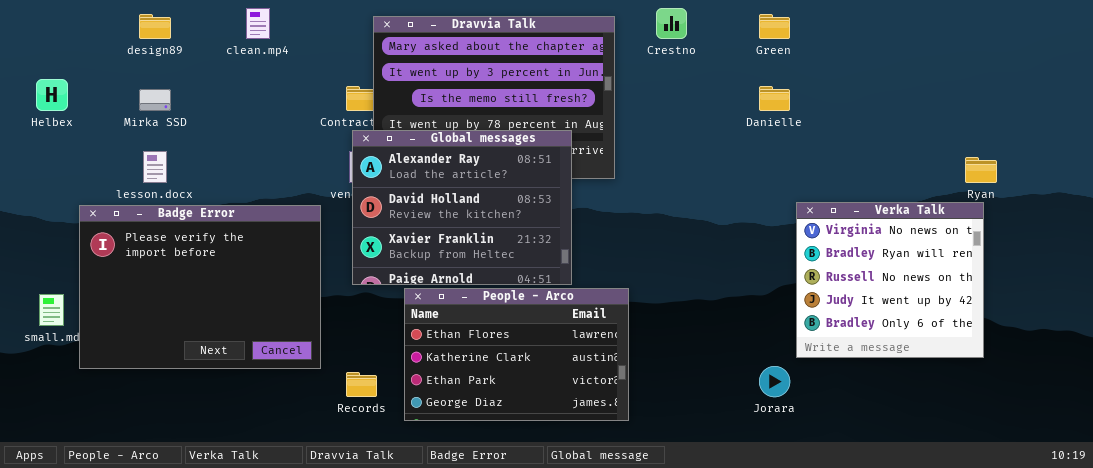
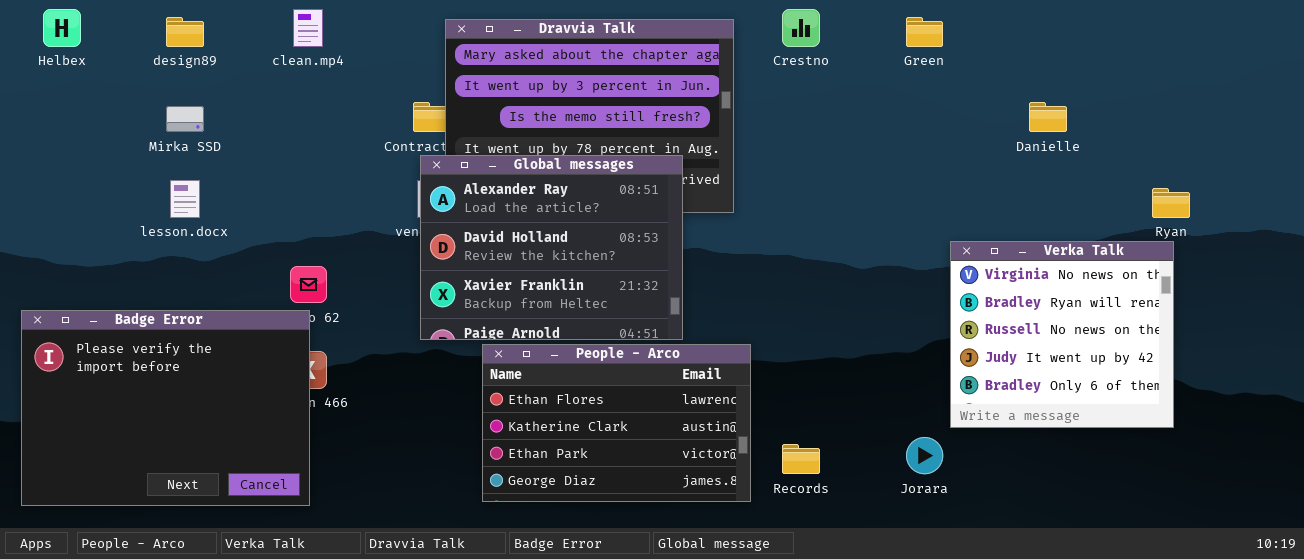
Helbex: [36,79,68,111] -> [43,9,81,47], moved
Danielle: [759,86,790,111] -> [1029,102,1067,132], moved
Badge Error: [79,205,321,369] -> [21,310,310,506], moved
Records: [346,372,377,397] -> [782,444,820,474], moved

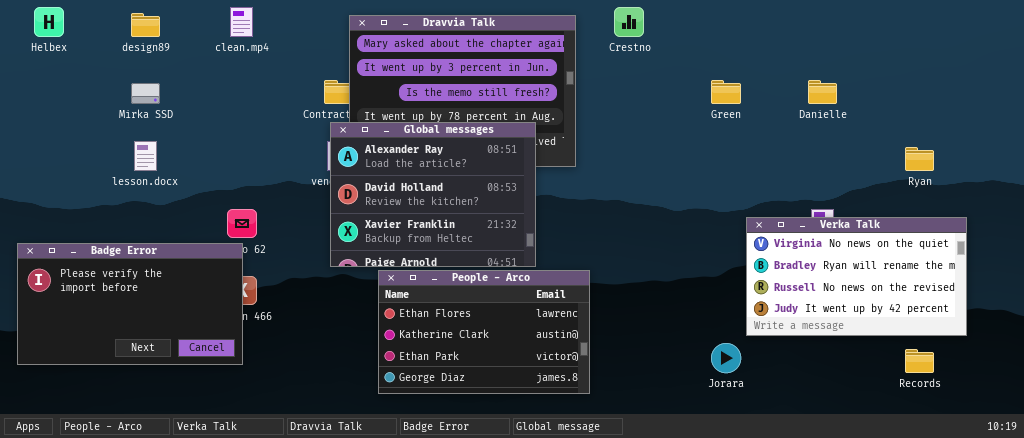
Green: [906,17,943,47] -> [711,80,741,104], moved
Verka Talk: [950,241,1174,428] -> [746,217,967,336], resized
Badge Error: [21,310,310,506] -> [17,243,243,365], resized
Records: [782,444,820,474] -> [905,349,934,373], moved

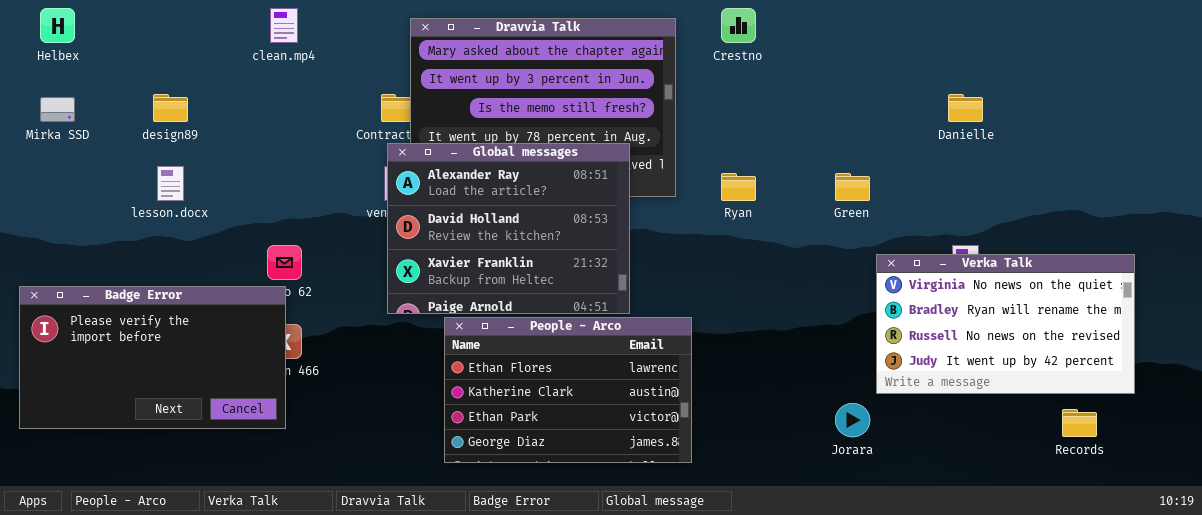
design89: [131,13,160,37] -> [153,94,188,122], moved
Green: [711,80,741,104] -> [835,173,870,201], moved
Mirka SSD: [131,83,160,104] -> [40,97,75,122], moved
Ryan: [905,147,934,171] -> [721,173,756,201], moved

